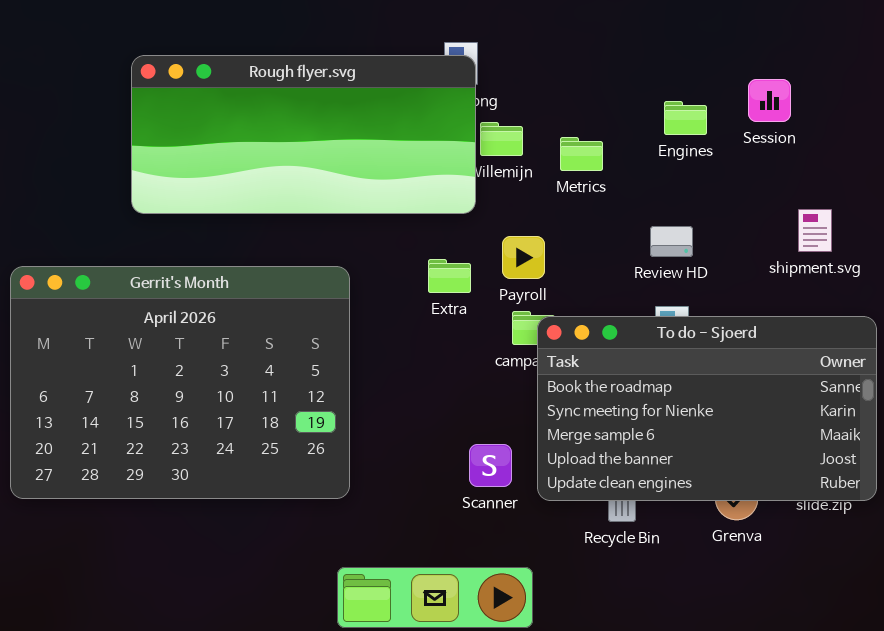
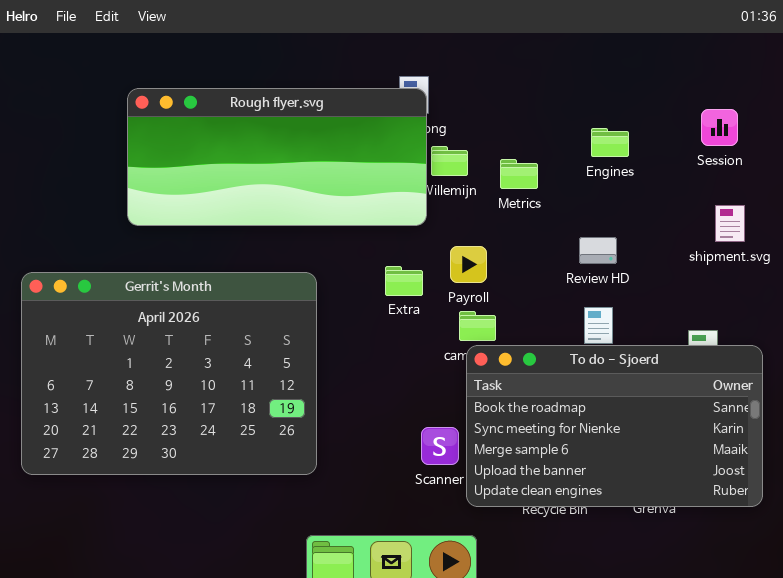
Session: [748,79,791,122] -> [701,109,738,146], moved
shipment.svg: [798,209,832,252] -> [715,205,745,242], moved
To do - Sjoerd: [537,316,877,501] -> [466,345,763,507], moved

